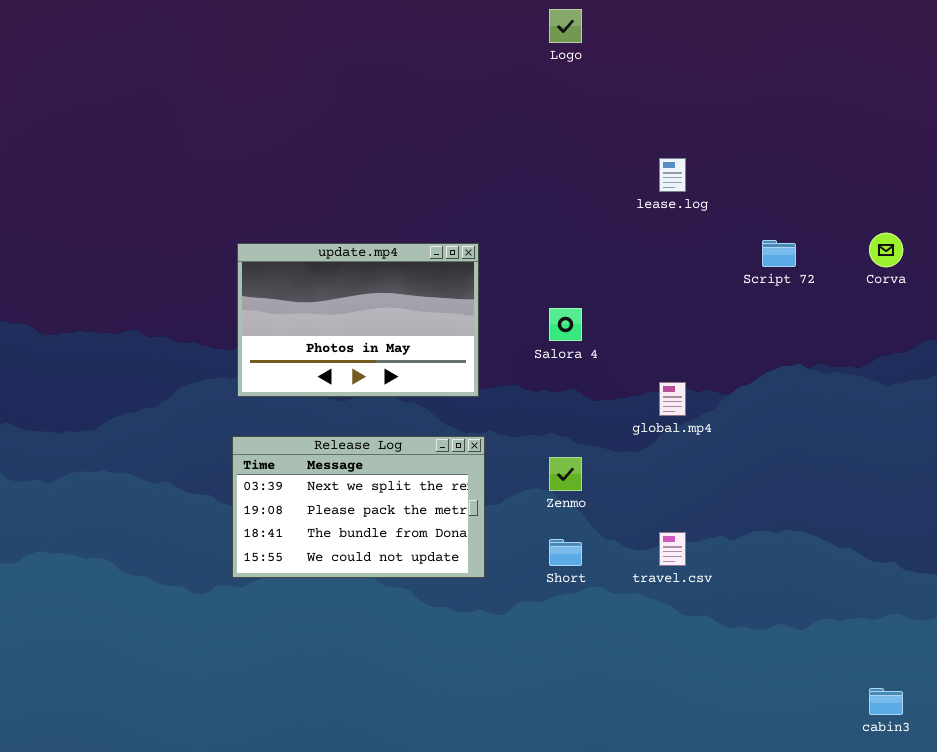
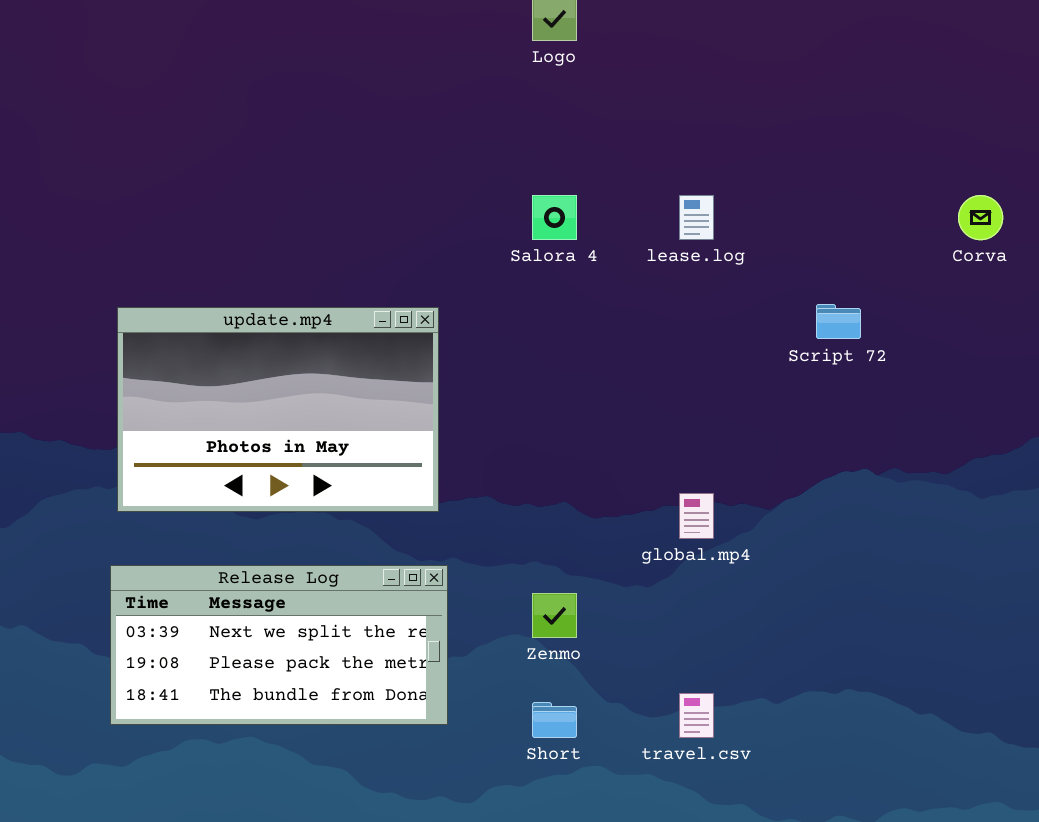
Corva: [869,233,903,267] -> [958,195,1003,240], moved
Salora 4: [549,308,582,341] -> [532,195,577,240], moved
Release Log: [232,436,485,578] -> [110,565,448,725], resized

